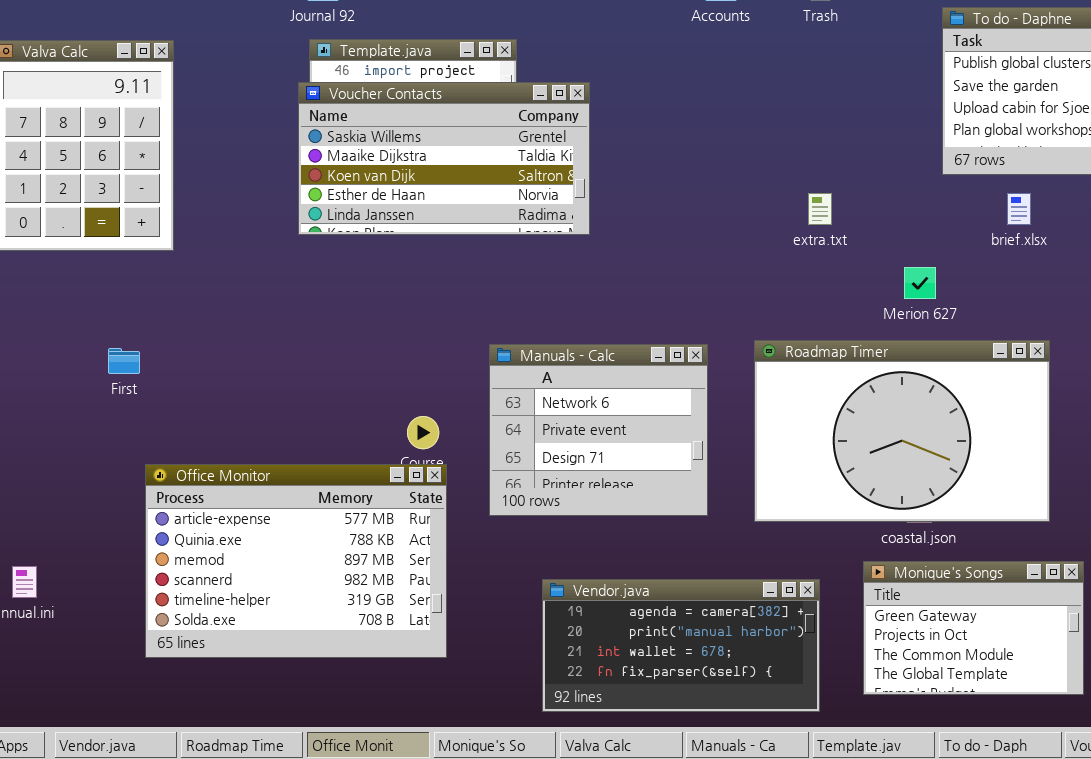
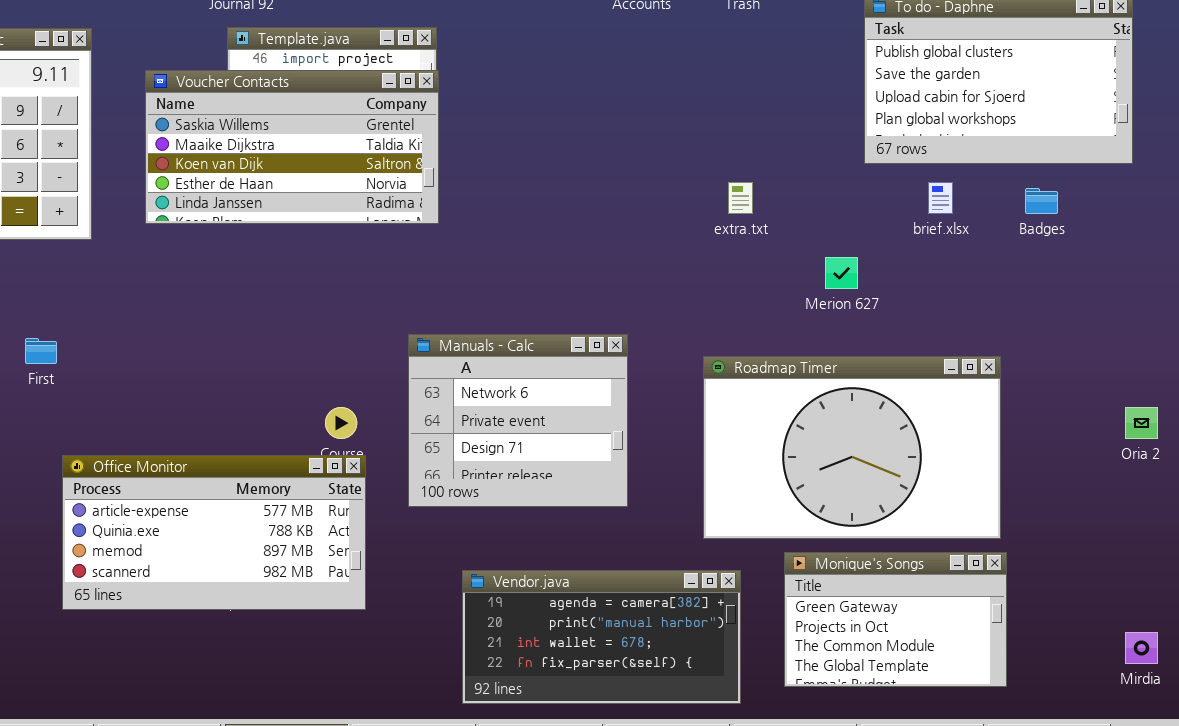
Voucher Contacts: [298,82,590,235] -> [145,70,439,224], moved
Roadmap Timer: [754,340,1050,522] -> [703,356,1001,539], moved
Office Monitor: [145,464,447,658] -> [62,455,366,610], resized

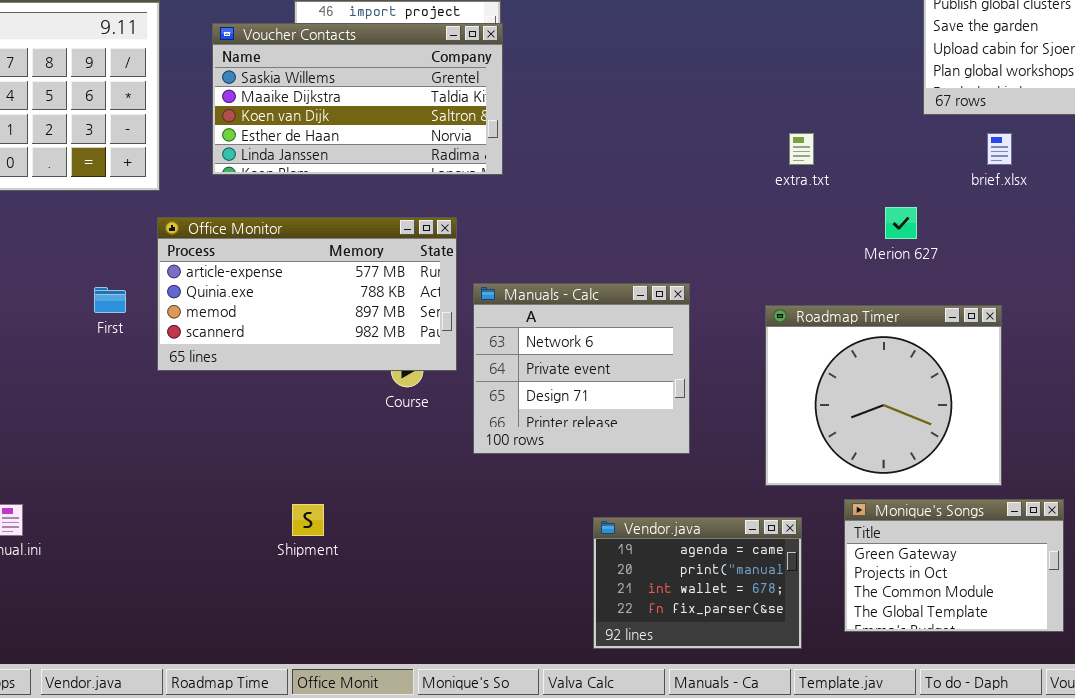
Roadmap Timer: [703,356,1001,539] -> [765,305,1002,486], resized
Office Monitor: [62,455,366,610] -> [157,217,457,371], moved
Vendor.java: [462,570,741,704] -> [593,517,802,649], resized

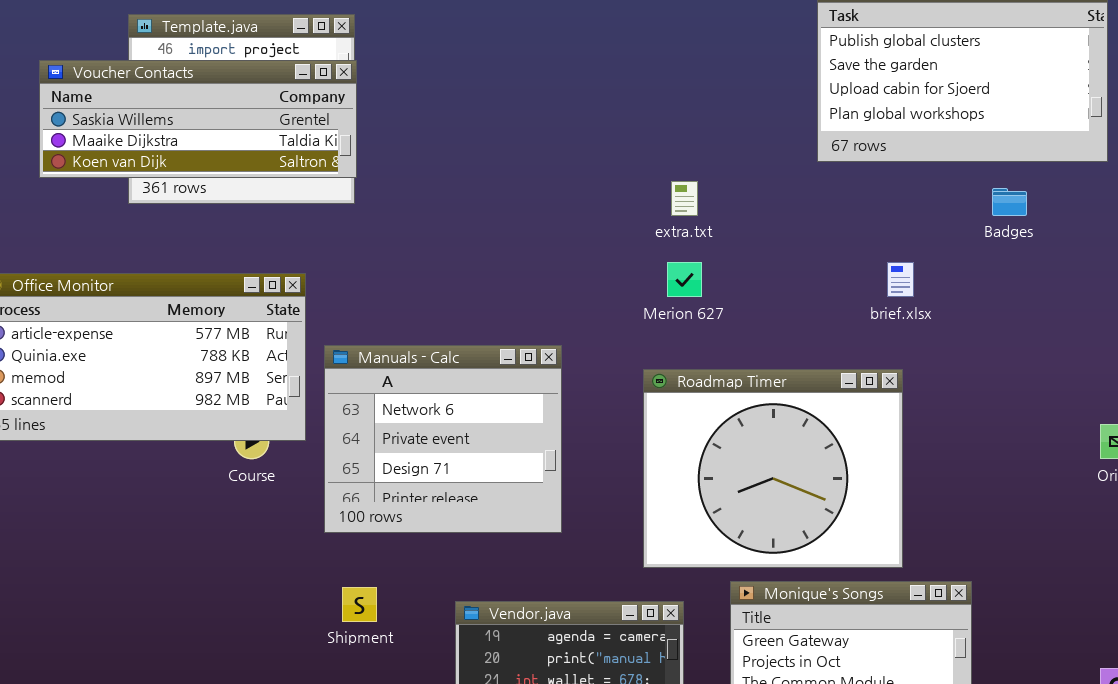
Voucher Contacts: [212,23,503,175] -> [39,60,357,178], resized
brief.xlsx: [987,133,1012,165] -> [887,262,914,297], moved
Merion 627: [885,207,917,239] -> [667,262,702,297], moved
Shipment: [292,504,324,536] -> [342,587,377,622], moved

